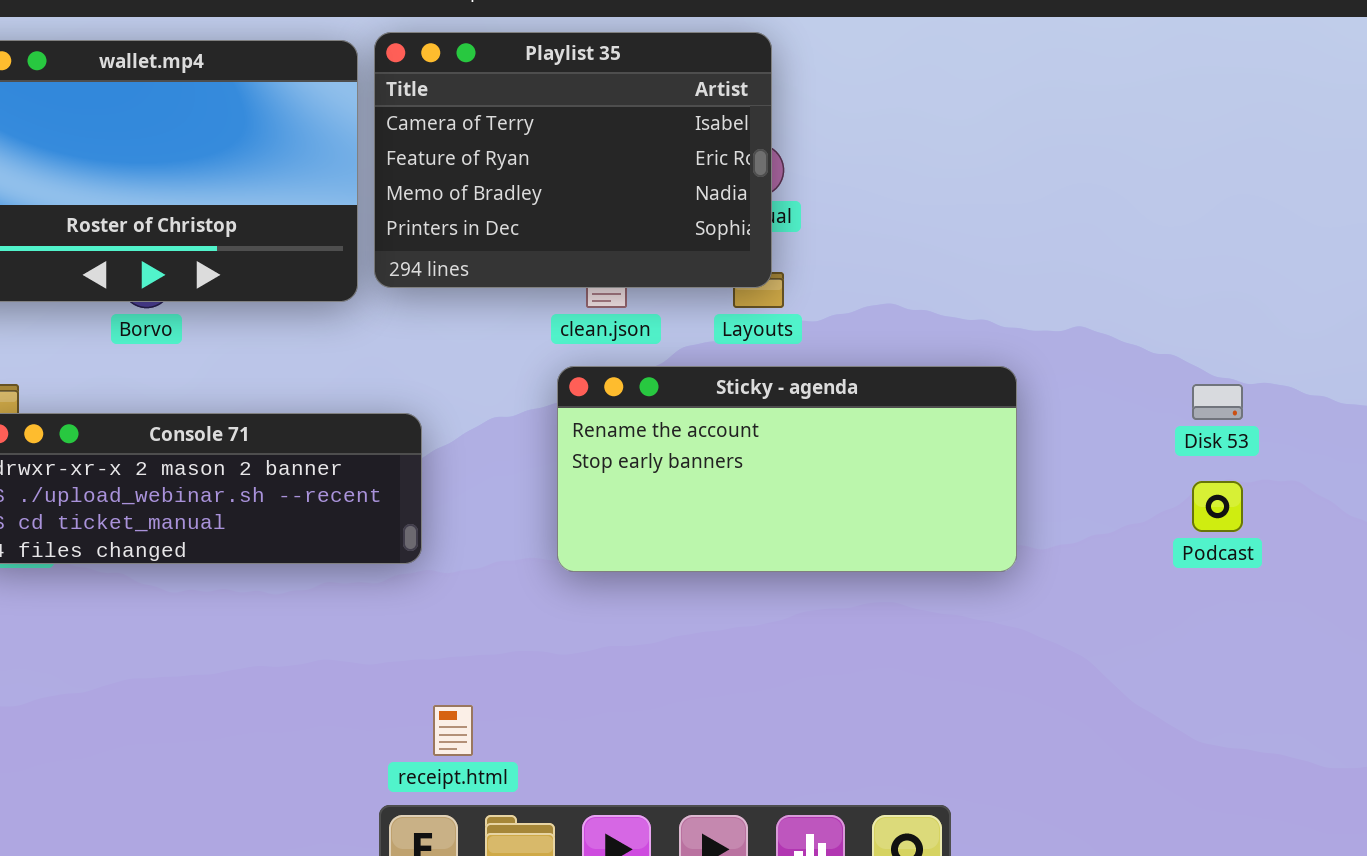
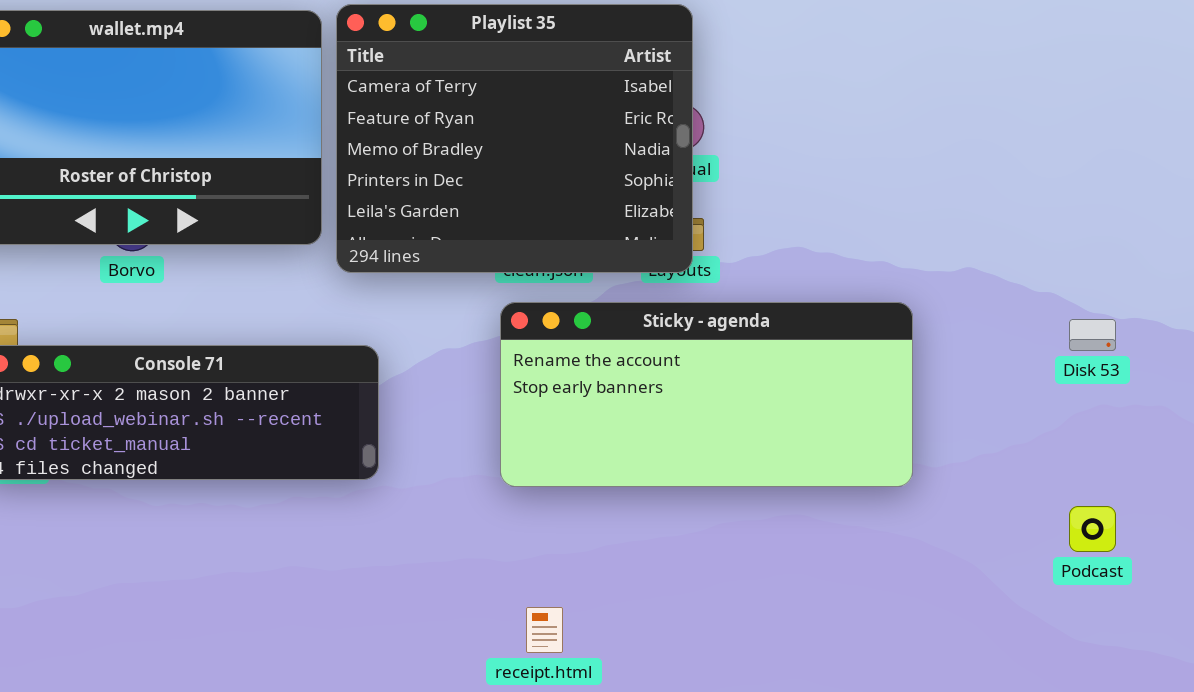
Playlist 35: [374,32,772,288] -> [336,4,693,273], resized
Podcast: [1192,481,1243,532] -> [1069,506,1116,552], moved
receipt.html: [433,705,473,756] -> [526,607,563,653], moved

